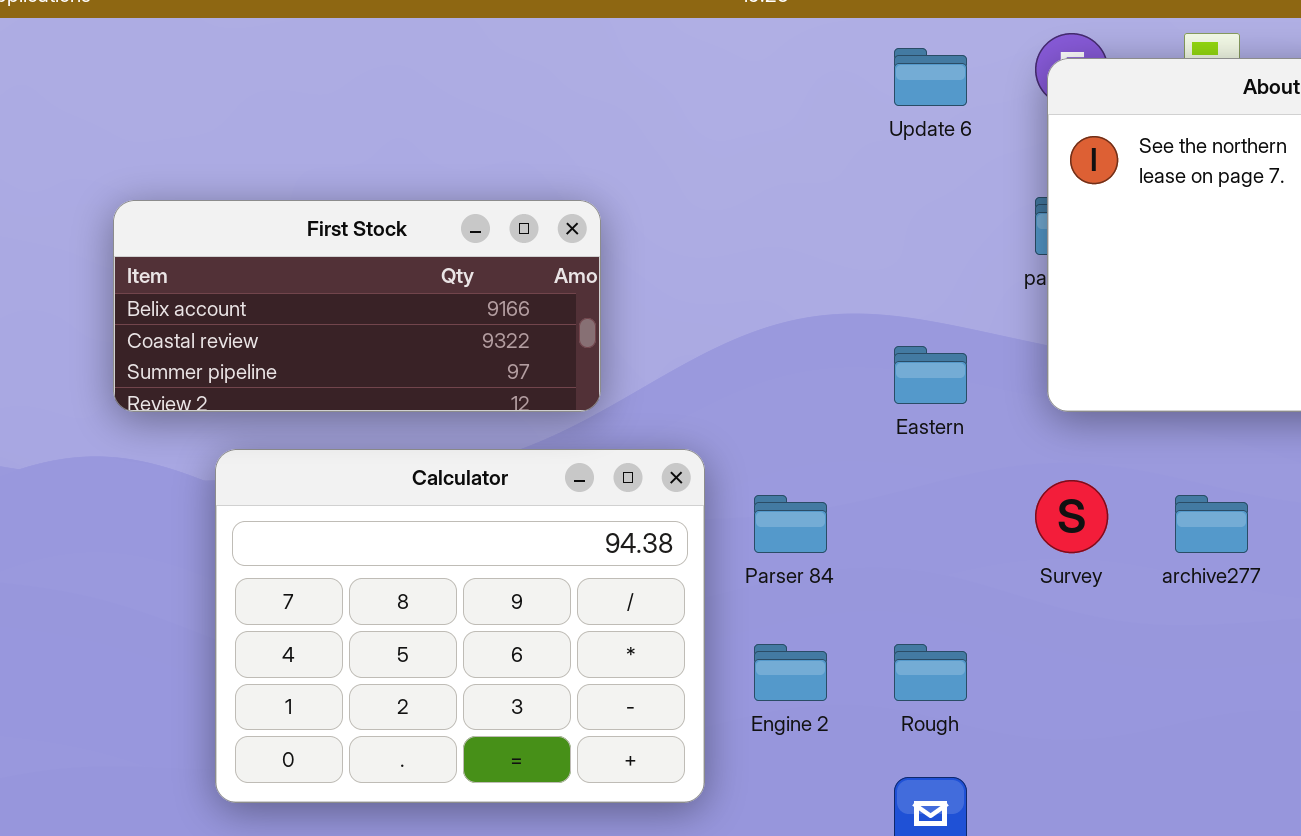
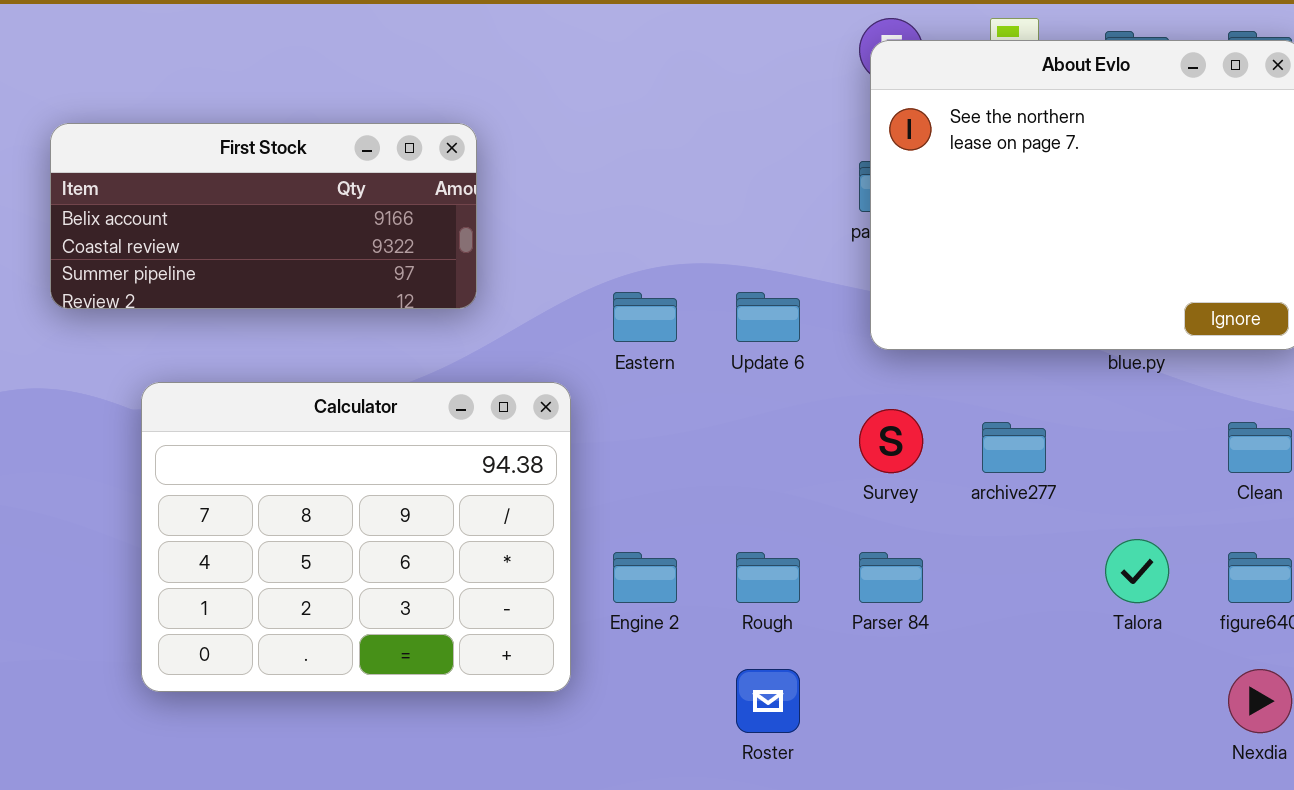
Update 6: [894,48,967,106] -> [736,292,800,342], moved
First Stock: [113,200,601,412] -> [50,123,477,309], moved
Eastern: [894,346,967,404] -> [613,292,677,342], moved
Parser 84: [754,495,827,553] -> [859,552,923,603], moved

